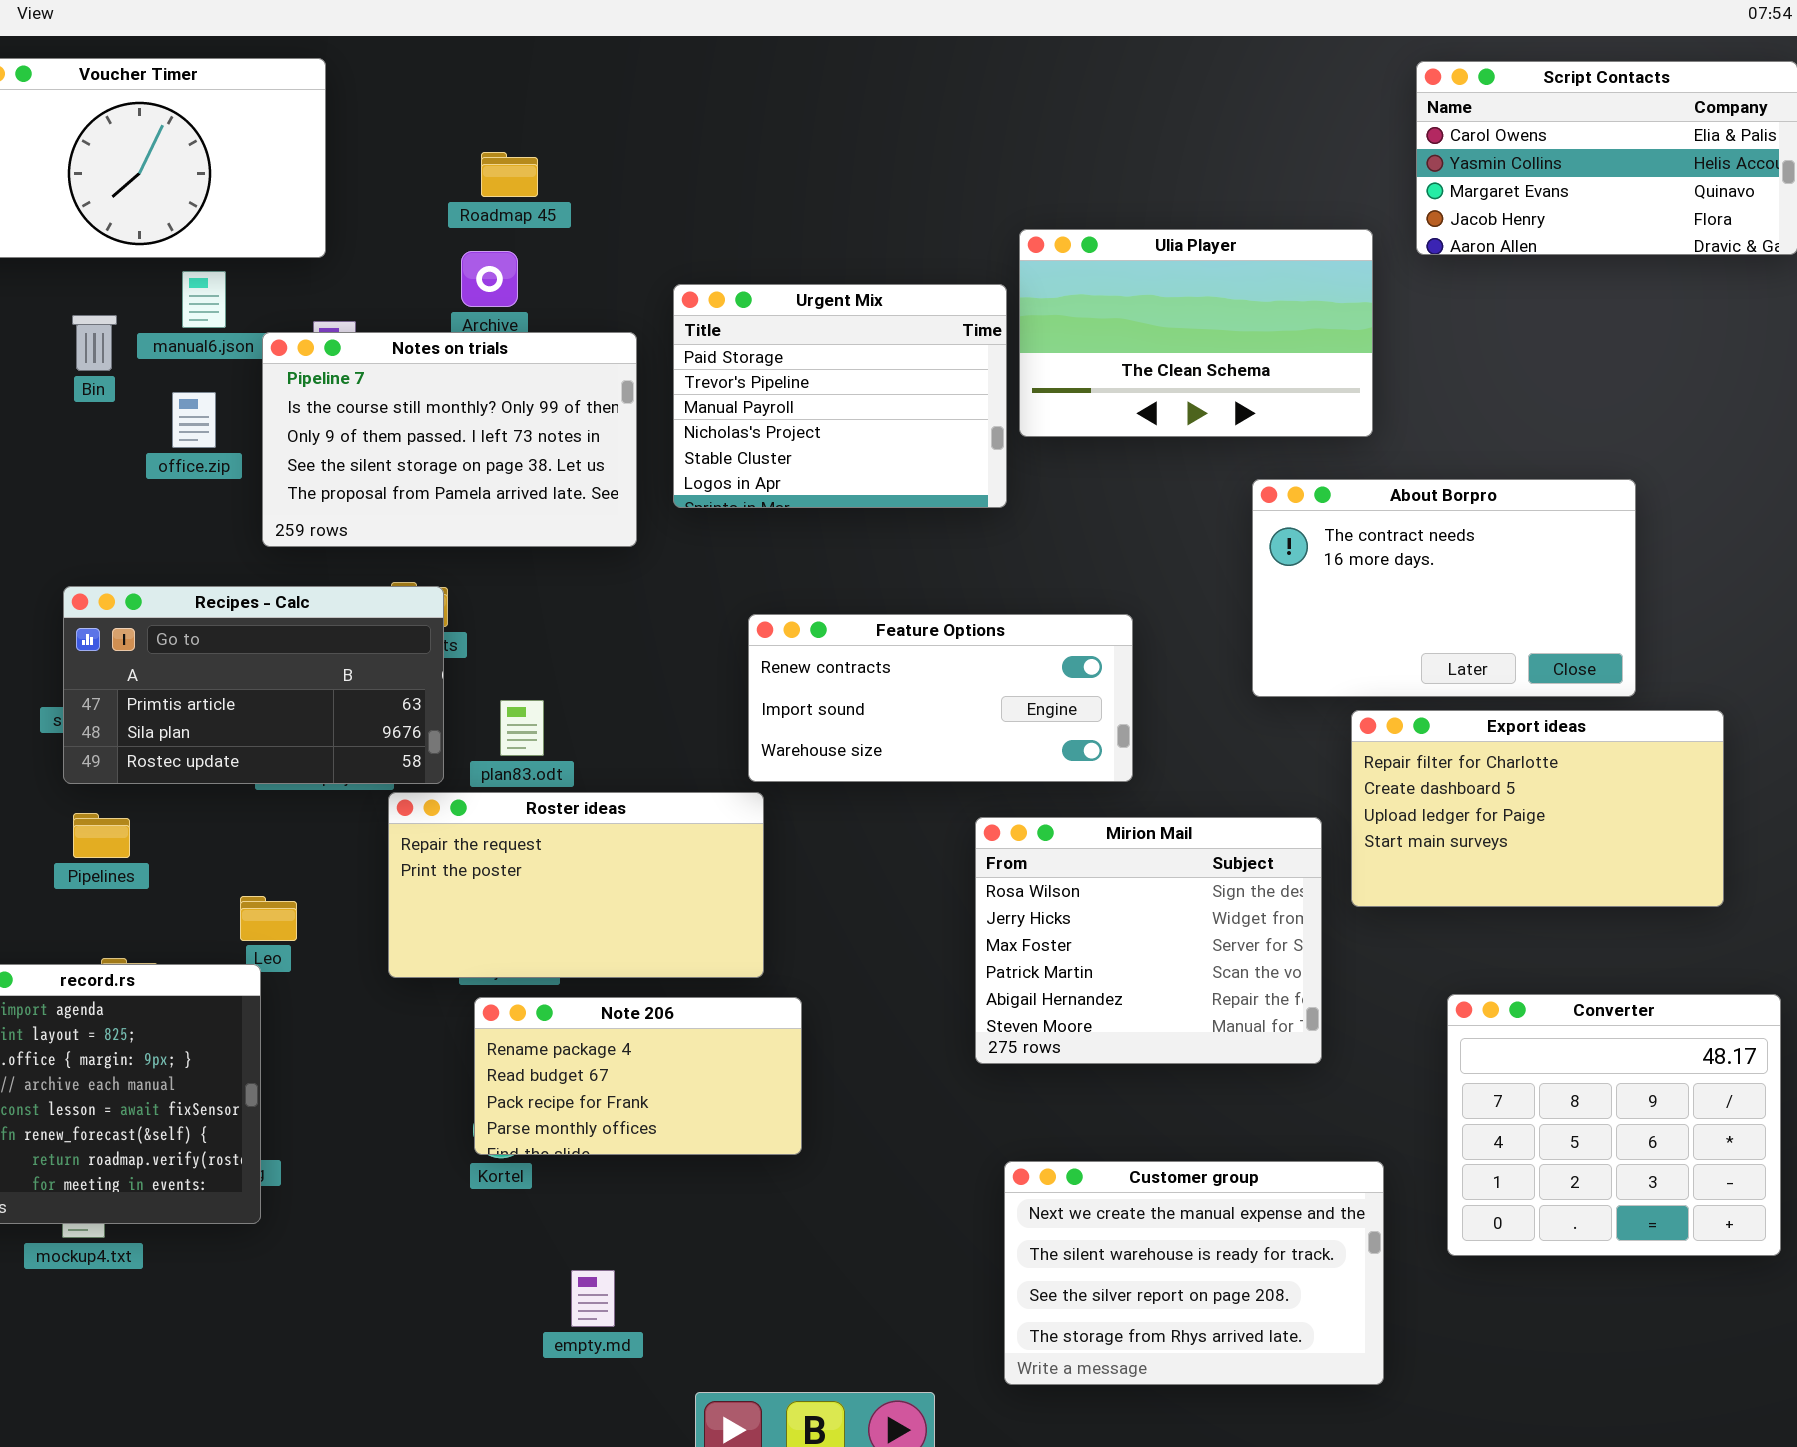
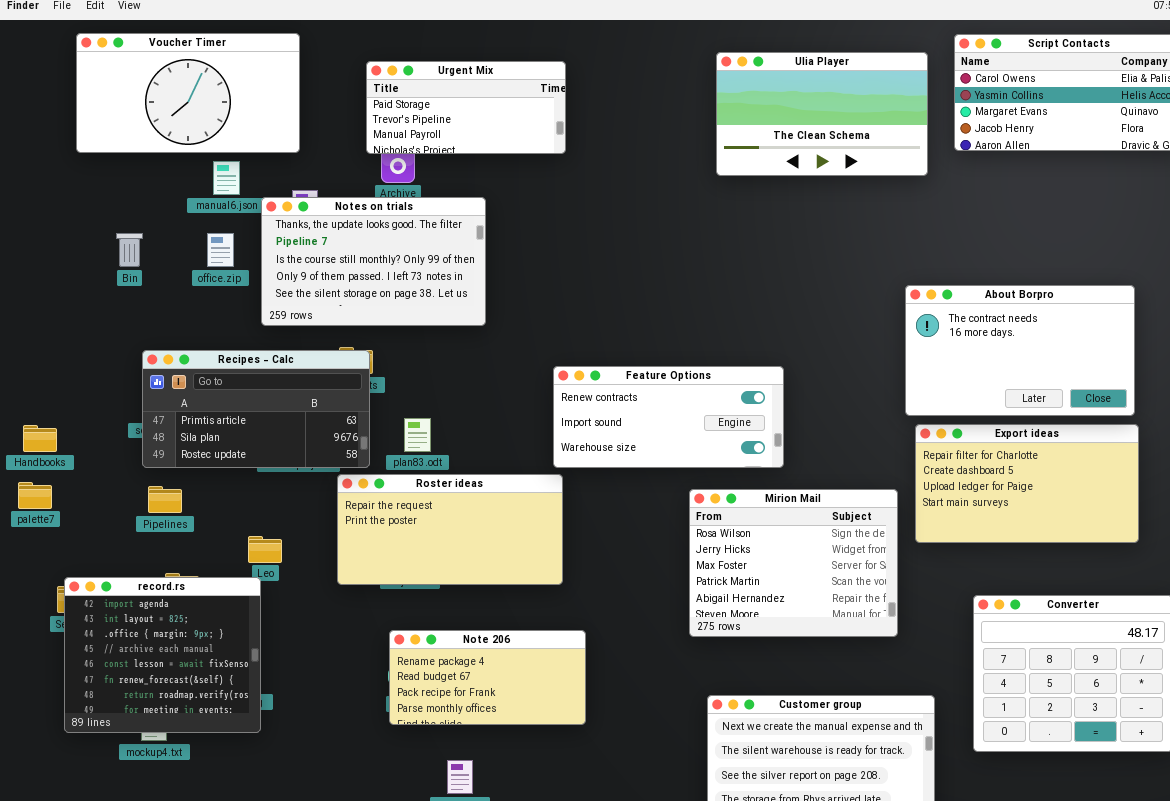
Ulia Player: [1019,229,1373,437] -> [716,52,928,176], moved
Urgent Mix: [673,284,1007,508] -> [366,61,566,154], moved, resized
Bin: [72,315,117,371] -> [116,233,143,267], moved
Notes on trials: [262,332,637,547] -> [261,197,486,326], scrolled up 1 row
About Borpro: [1252,479,1636,697] -> [905,285,1135,416], moved
Note 206: [474,997,802,1155] -> [389,630,586,725], moved

